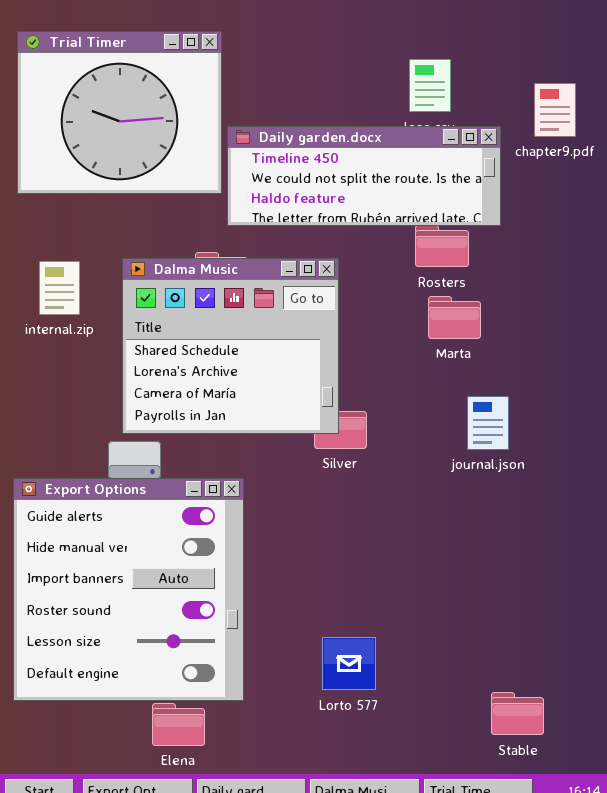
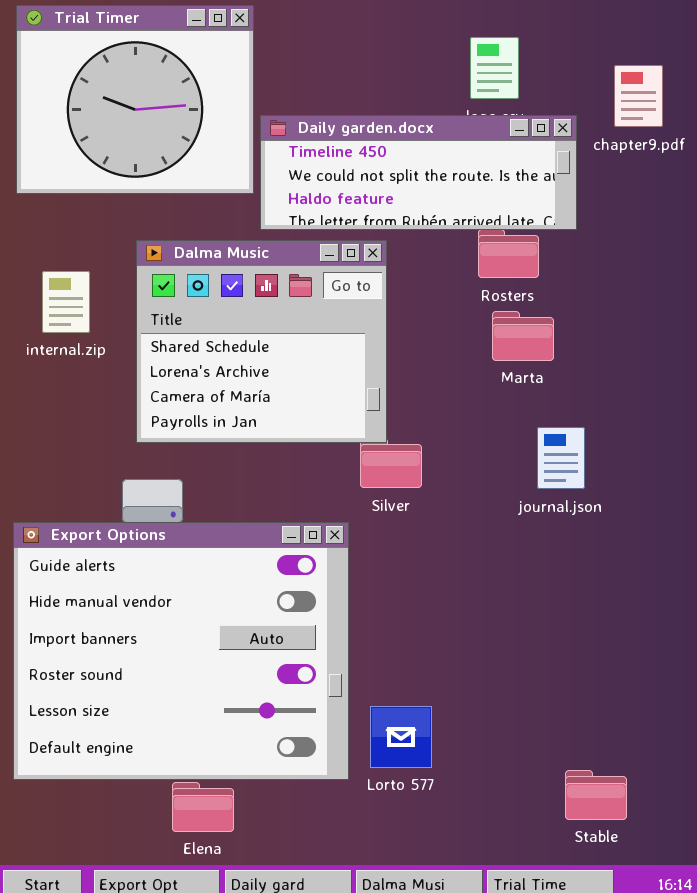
Dalma Music: [122,258,339,434] -> [136,240,387,443], moved
Export Options: [13,478,244,701] -> [13,522,349,780], resized

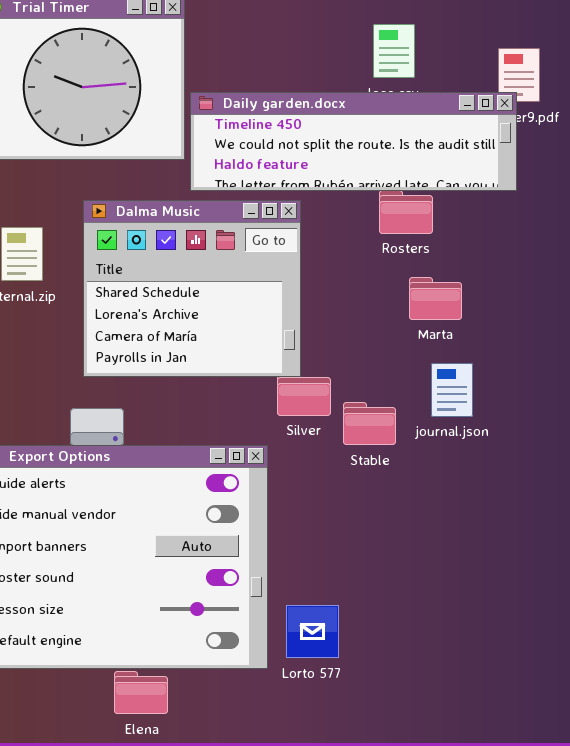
Daily garden.docx: [260,115,577,230] -> [190,92,517,191], resized
Marta: [492,311,554,361] -> [409,277,462,320], moved
Stable: [565,770,627,820] -> [343,402,396,445], moved

